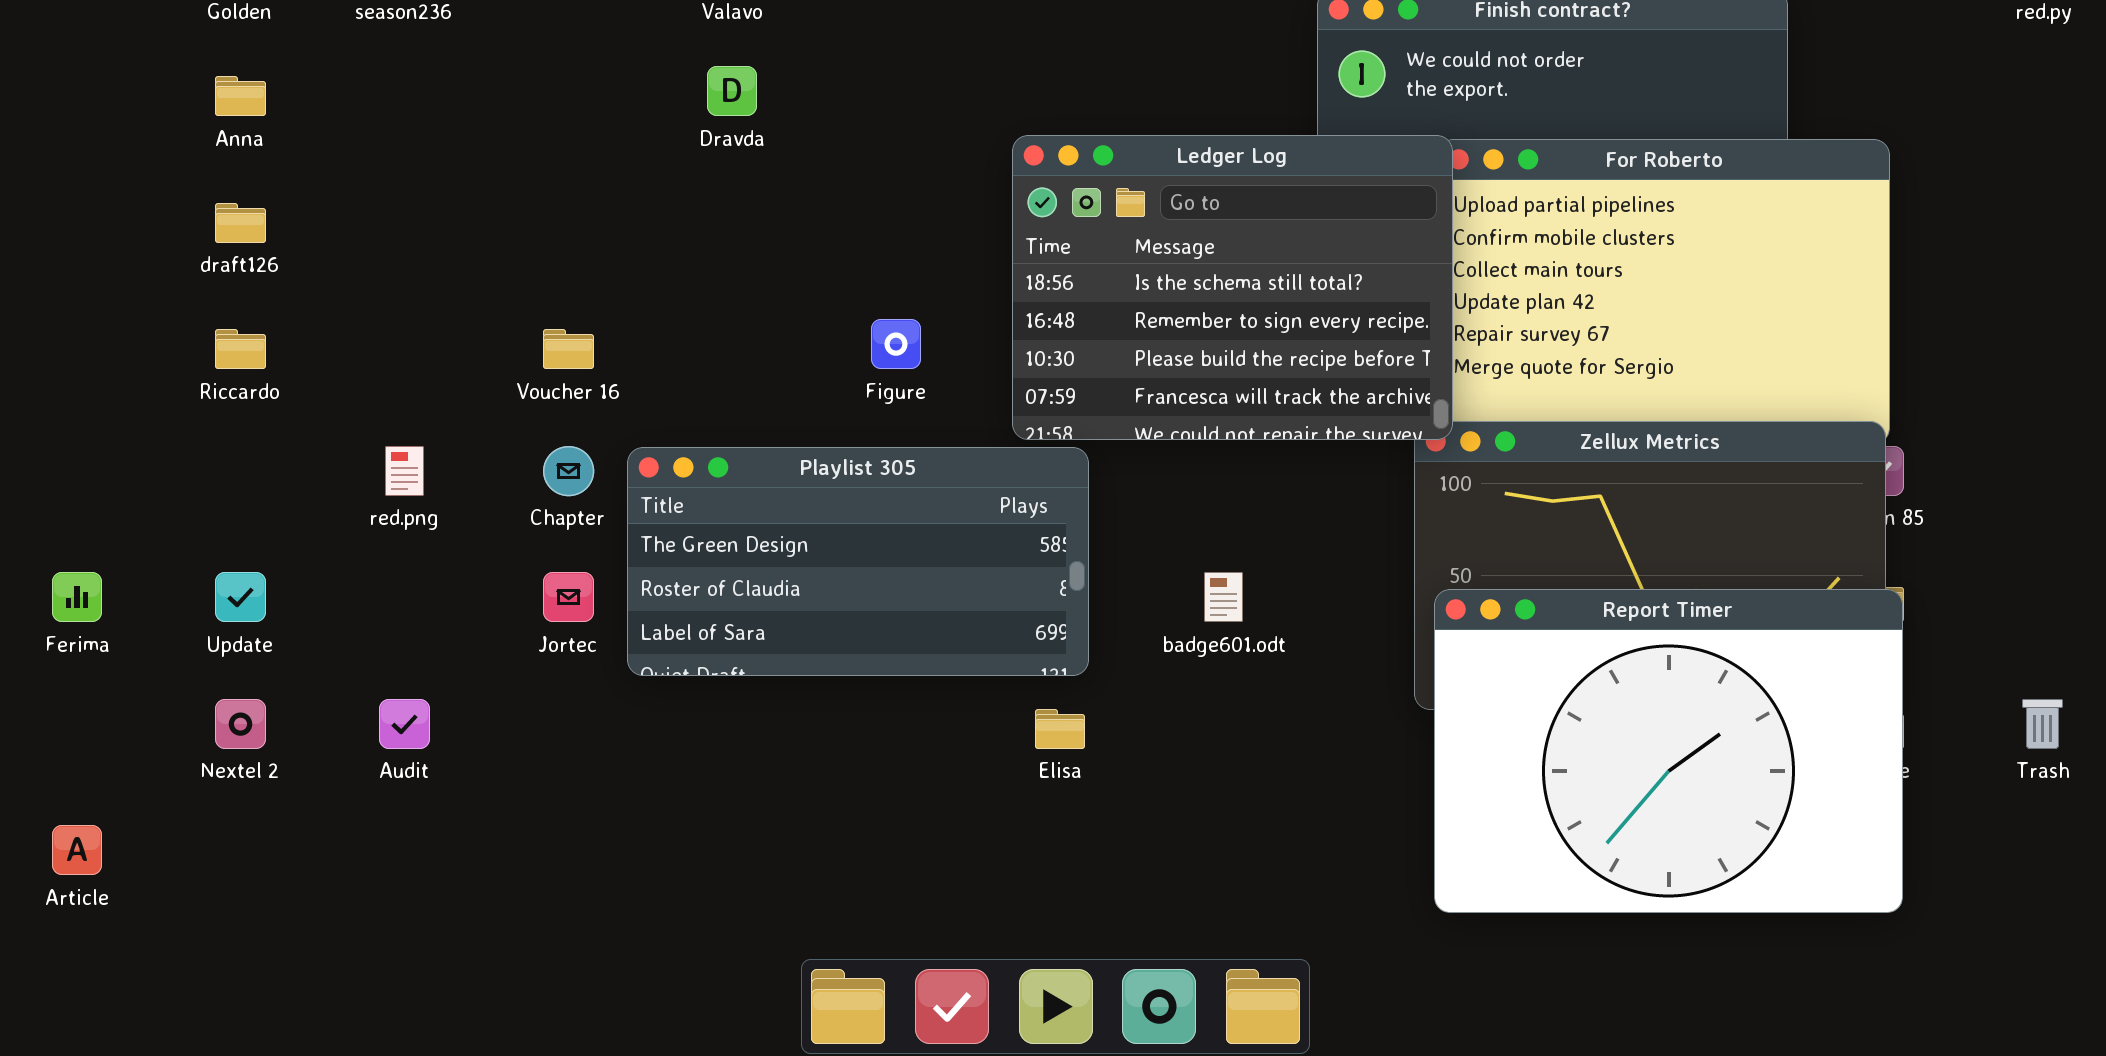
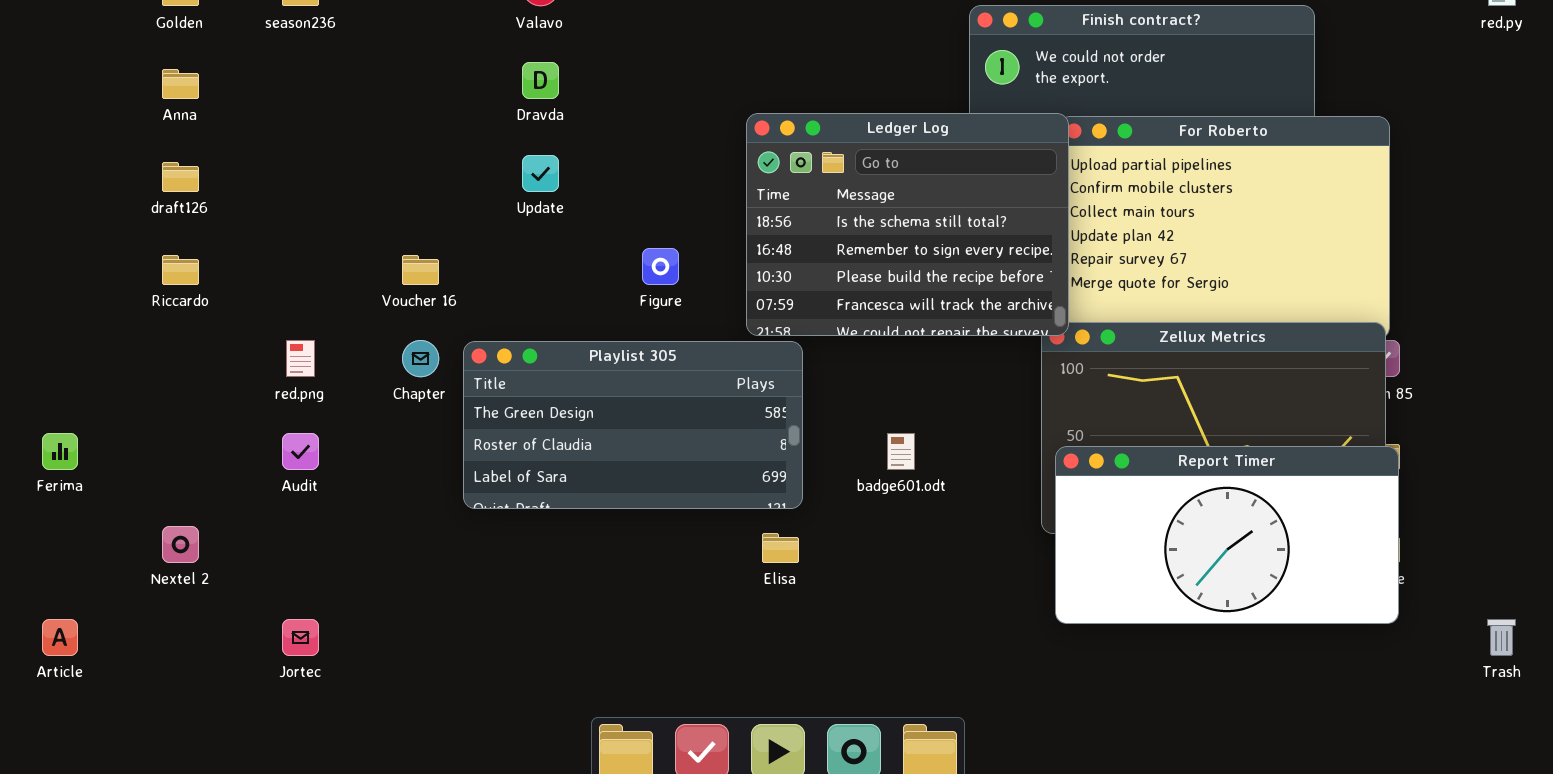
Update: [215,572,266,622] -> [522,155,559,192], moved
Jortec: [543,572,594,622] -> [282,619,319,656], moved
Report Timer: [1434,589,1903,913] -> [1055,446,1399,624], resized
Audit: [379,699,430,749] -> [282,433,319,470], moved
Trash: [2022,699,2063,749] -> [1487,619,1516,656], moved

